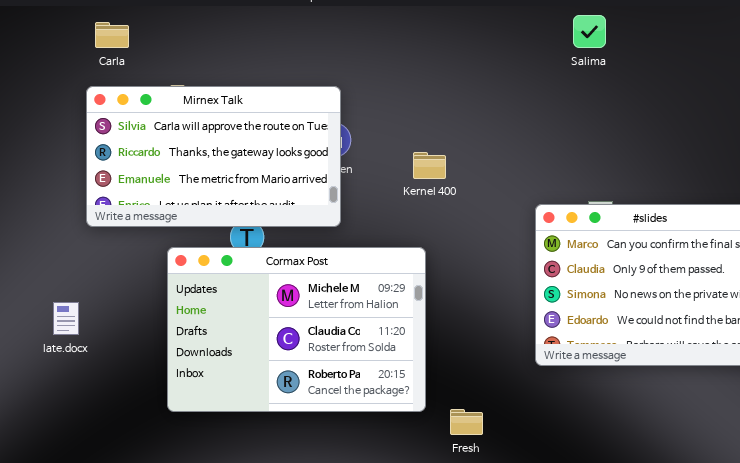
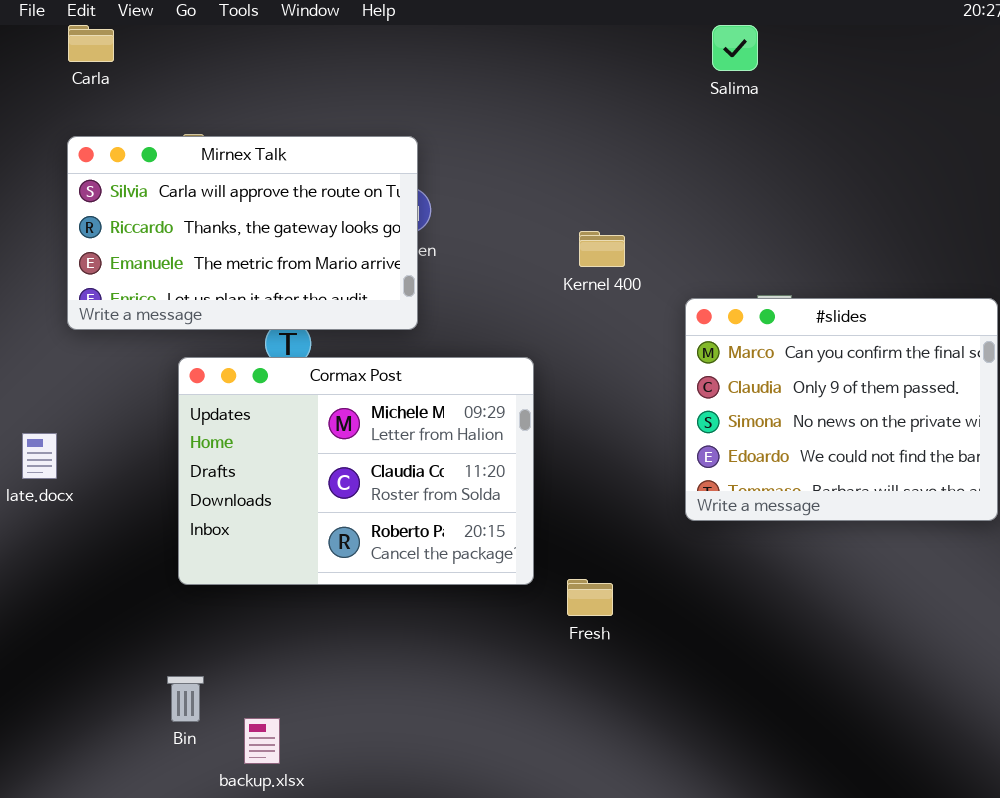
Salima: [573,15,606,48] -> [712,25,758,71], moved
Carla: [95,22,129,48] -> [68,25,114,62], moved
Kernel 400: [413,152,446,179] -> [579,231,625,267], moved

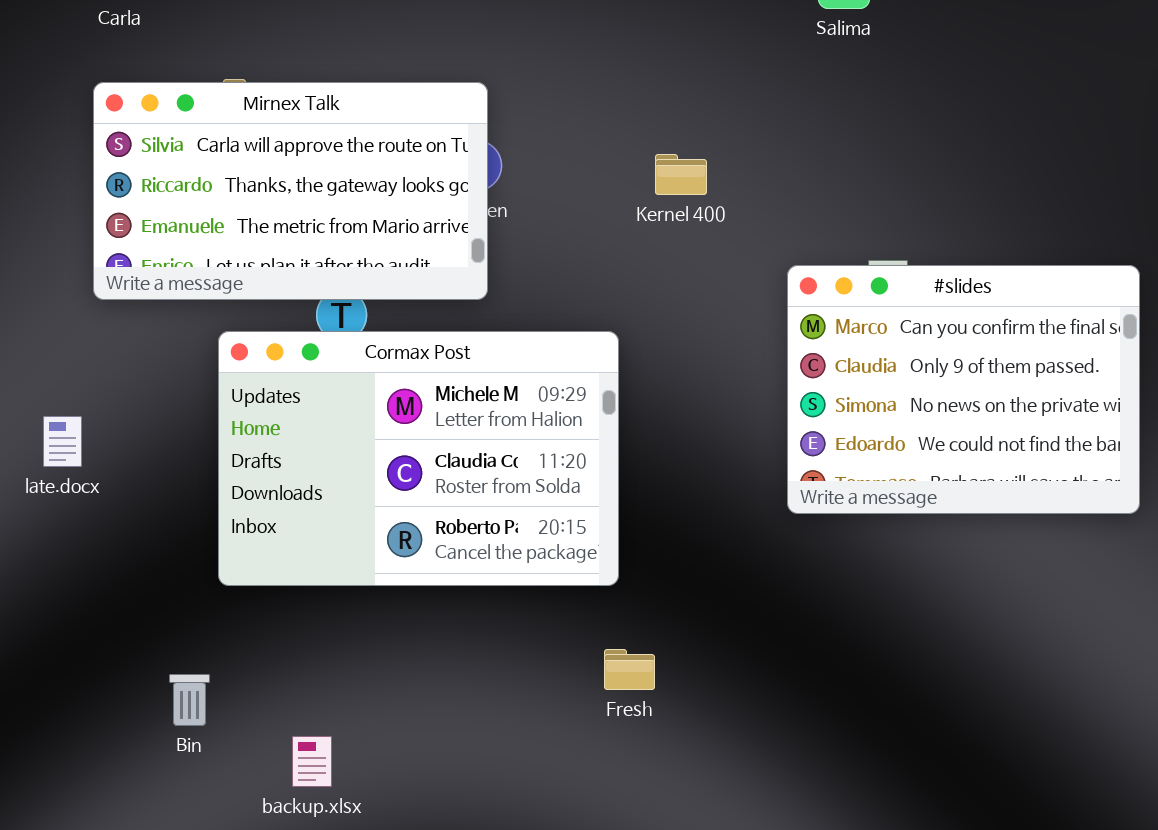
Kernel 400: [579,231,625,267] -> [655,154,707,195], moved
Fresh: [567,579,613,616] -> [604,649,655,690], moved
Bin: [167,676,204,722] -> [169,674,210,726], moved

